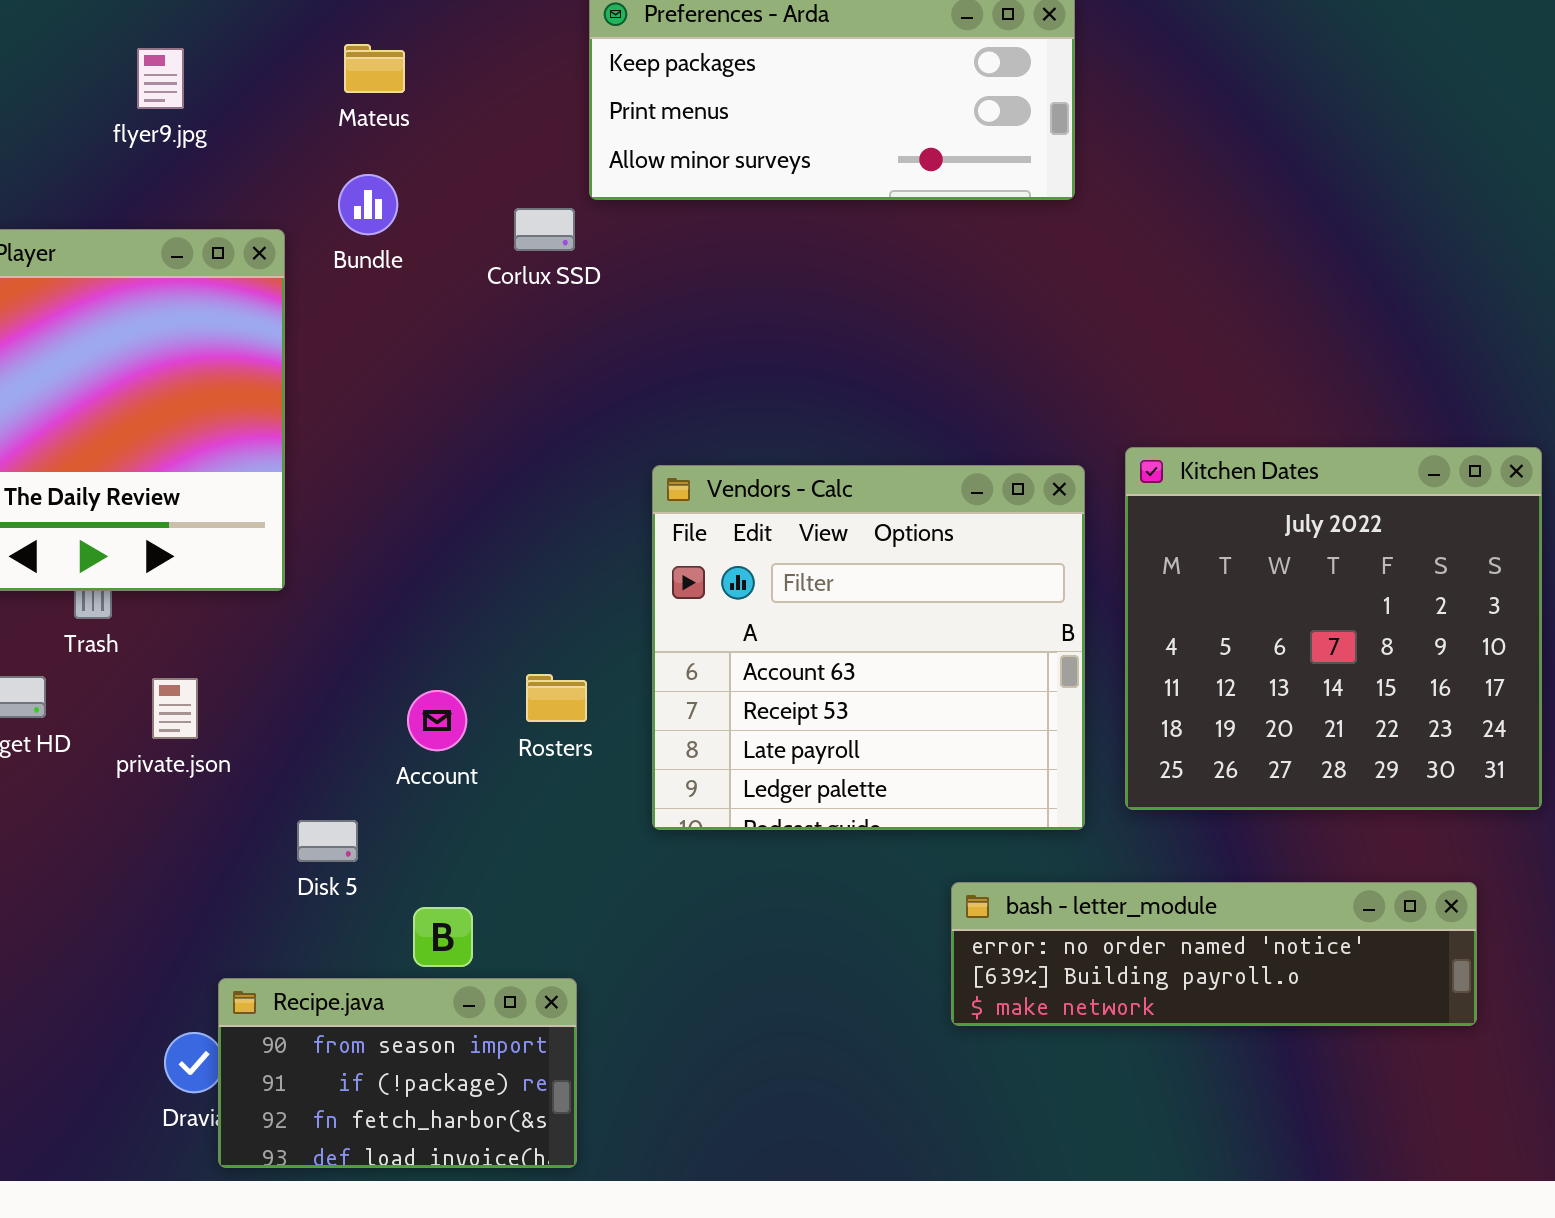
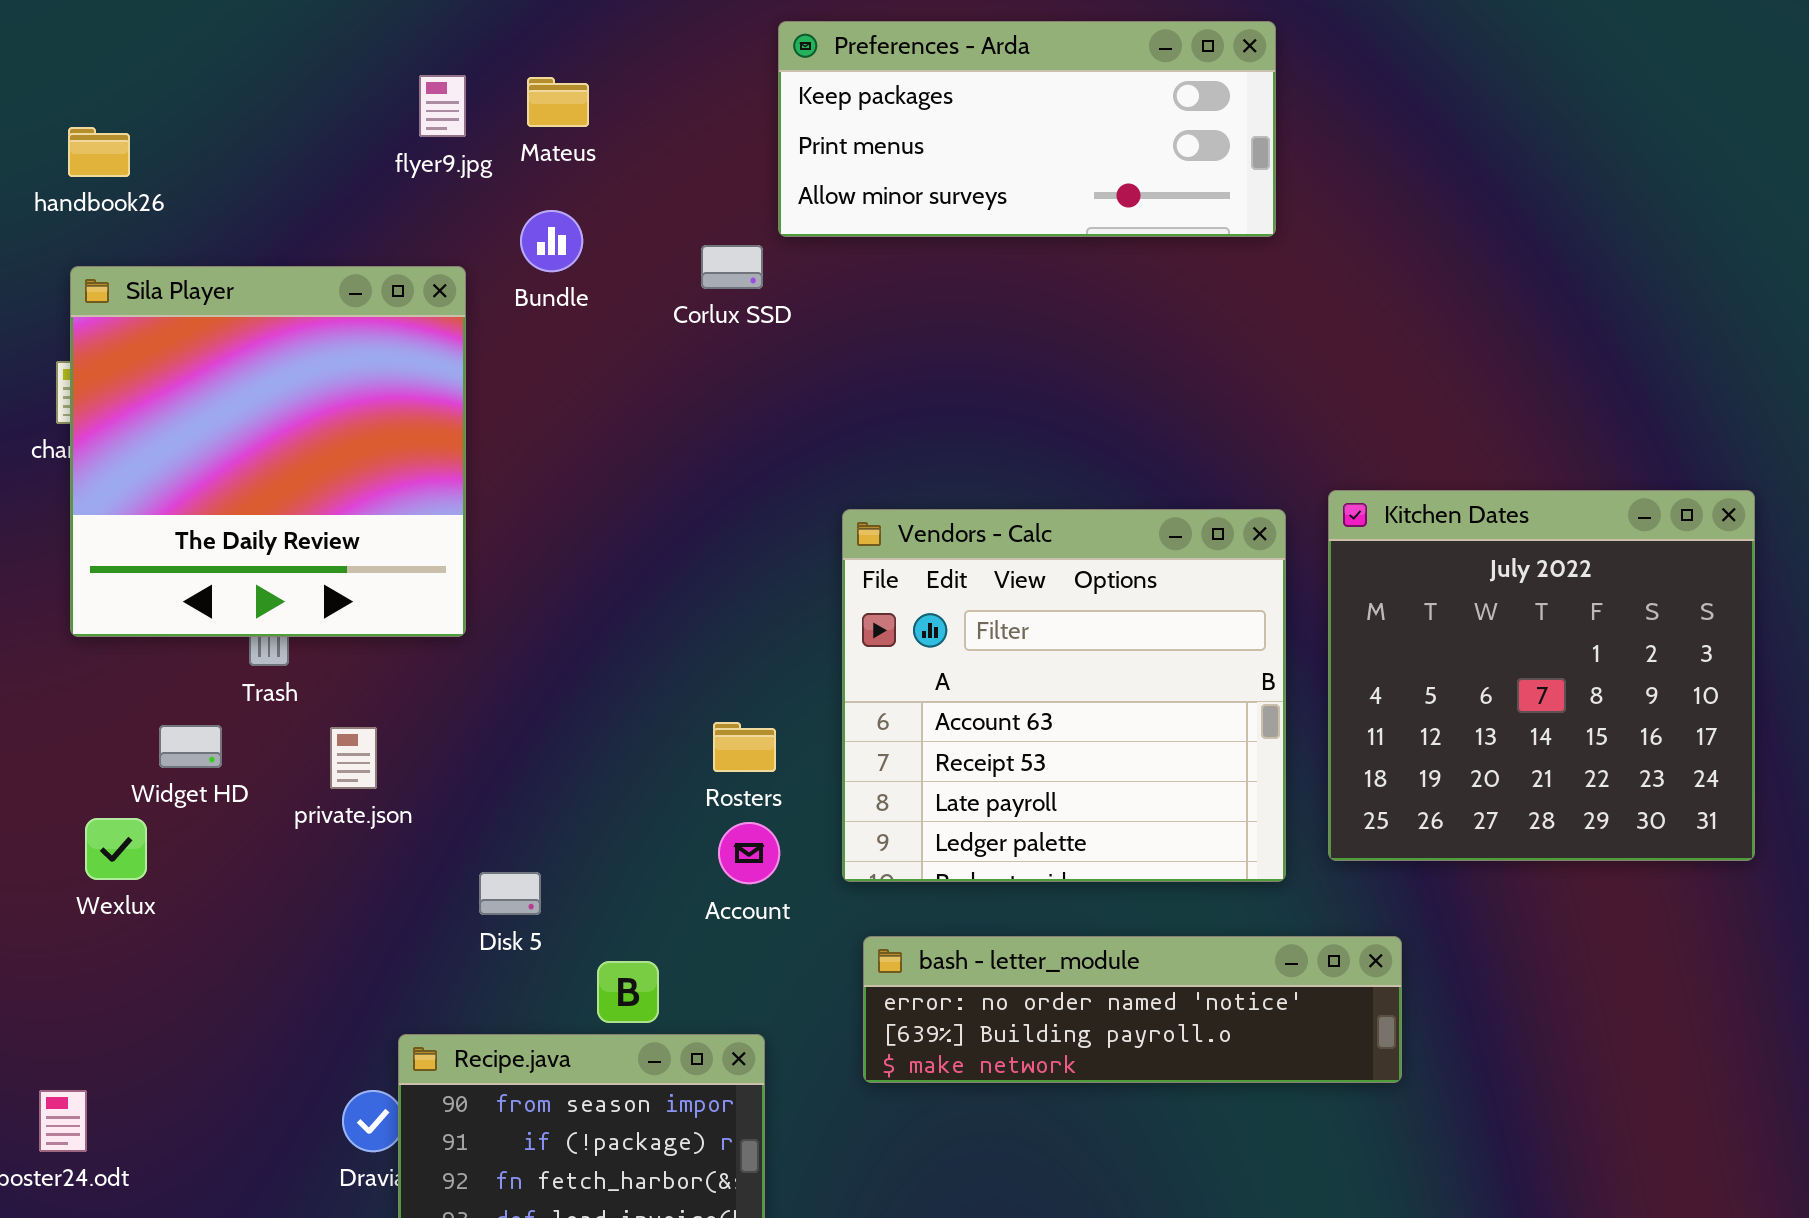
flyer9.jpg: [137,48,184,109] -> [419,75,466,137], moved
Account: [407,690,467,751] -> [718,822,780,884], moved
bash - letter_module: [951,882,1477,1026] -> [863,936,1402,1083], moved

